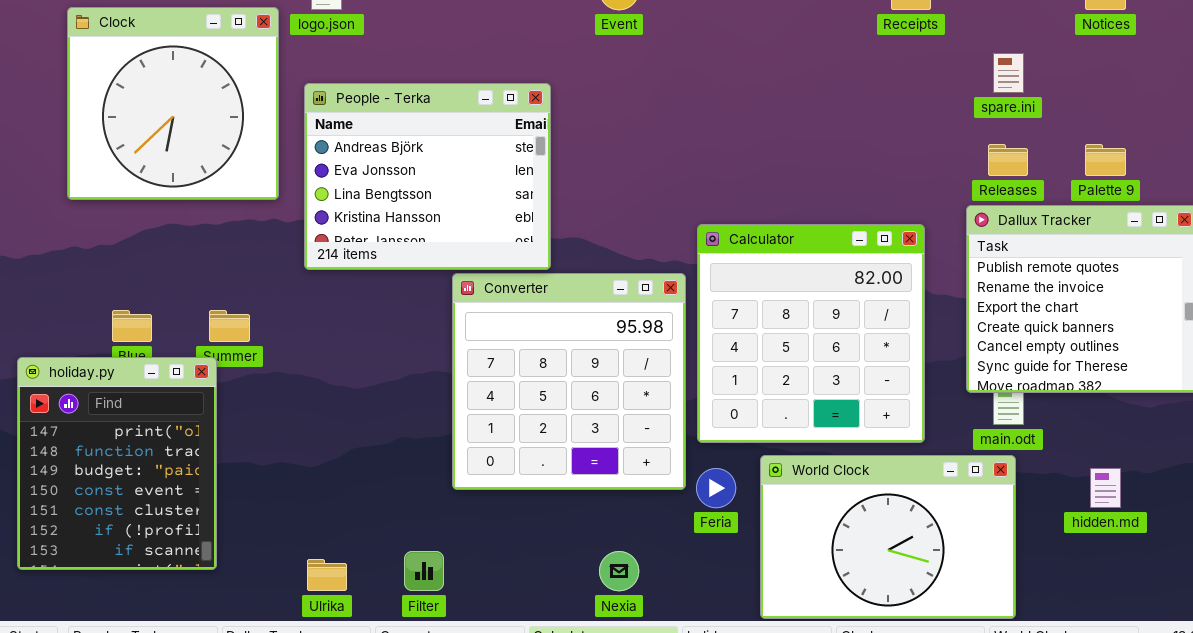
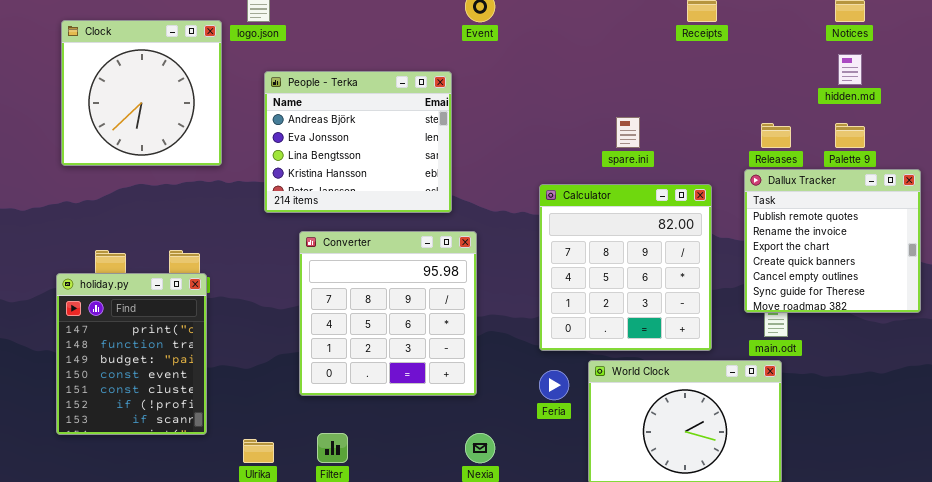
spare.ini: [993,53,1024,93] -> [616,117,640,148], moved
People - Terka: [304,83,551,270] -> [264,71,452,213], moved
Converter: [452,273,686,490] -> [299,231,477,396], moved
holiday.py: [17,357,217,570] -> [56,273,207,435], moved
hidden.md: [1090,468,1121,508] -> [838,54,862,85], moved

